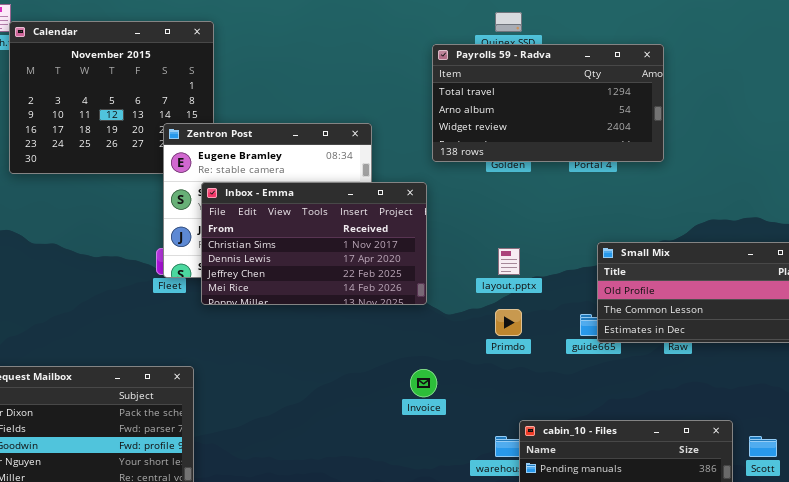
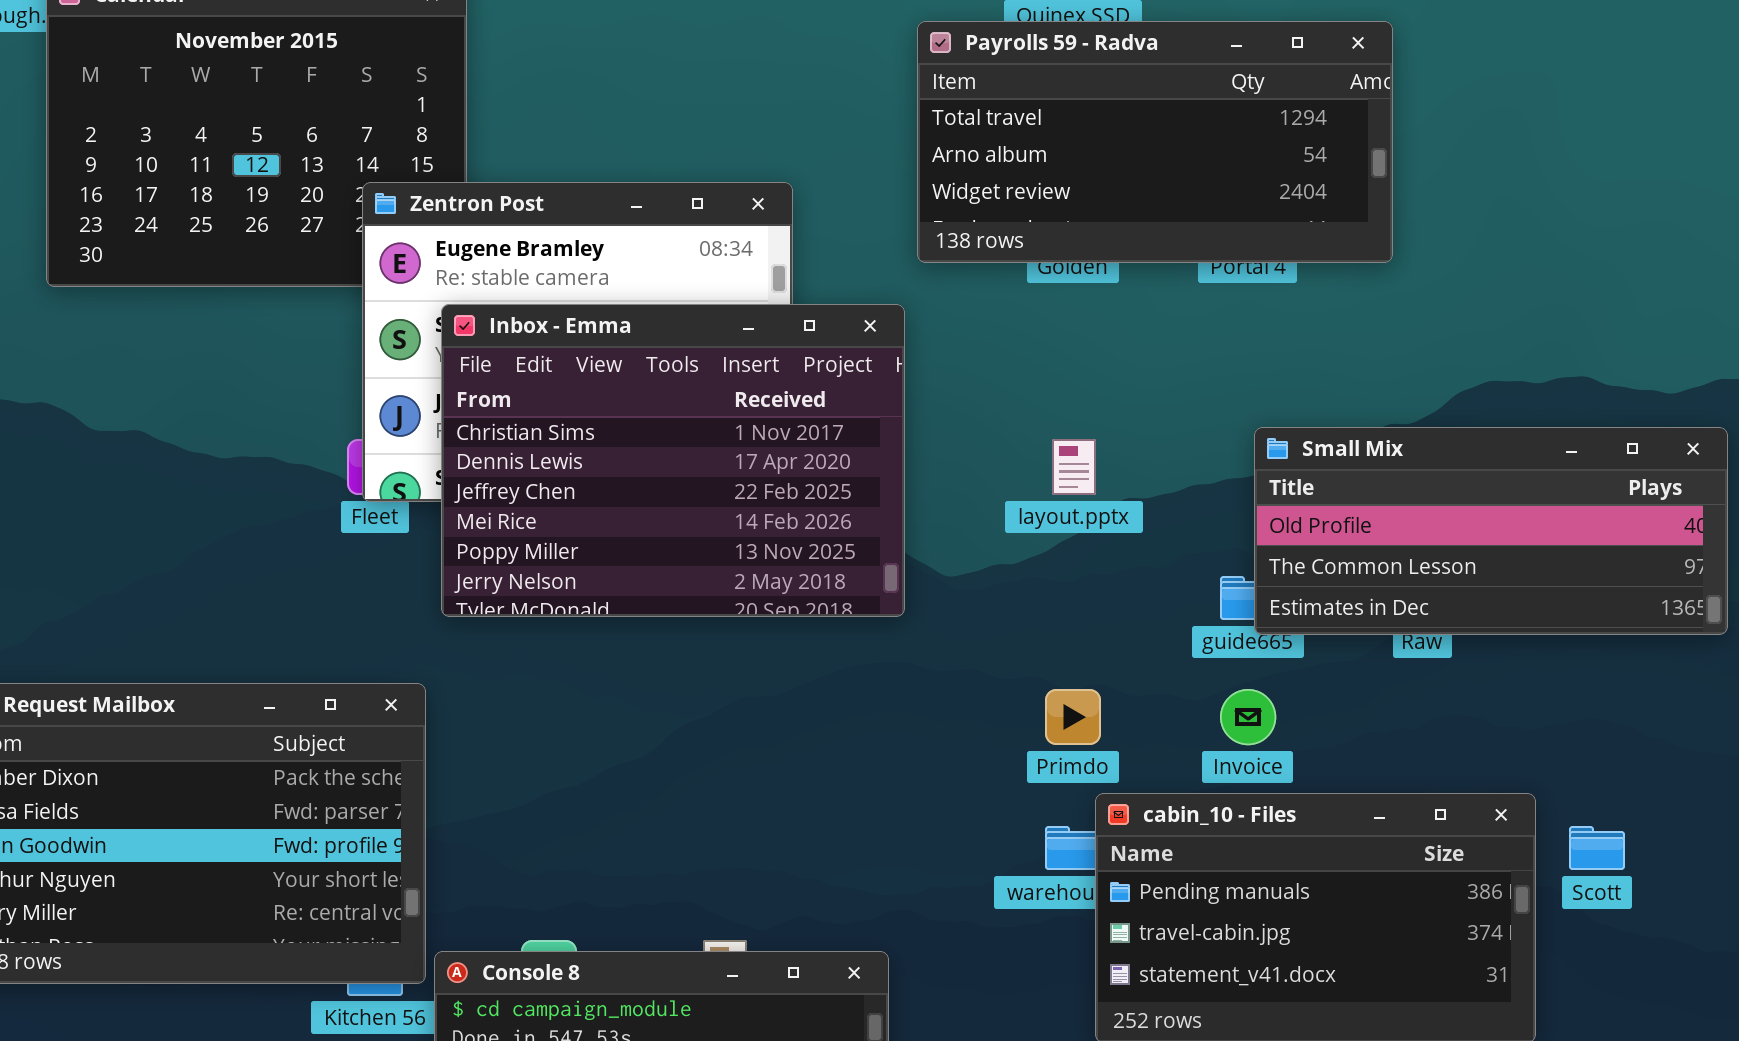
Inbox - Emma: [201,182,427,305] -> [441,304,905,617], resized
Primdo: [495,309,522,336] -> [1045,689,1101,745], moved
Invoice: [410,369,437,397] -> [1220,689,1276,745], moved

